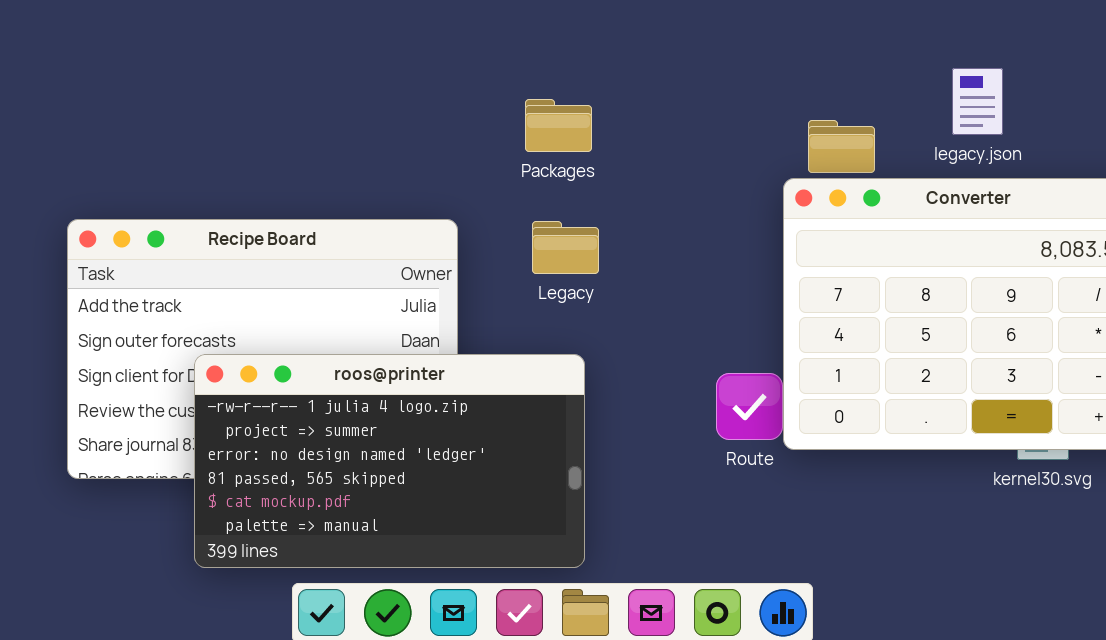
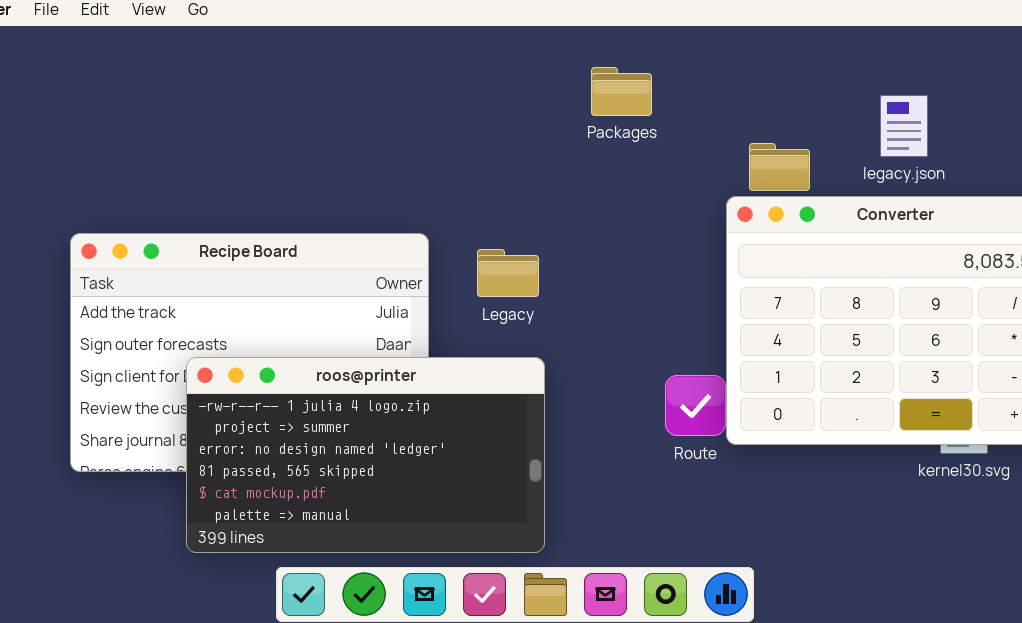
Packages: [525,99,592,152] -> [591,67,652,116], moved
Legacy: [532,221,599,274] -> [477,249,539,297], moved

